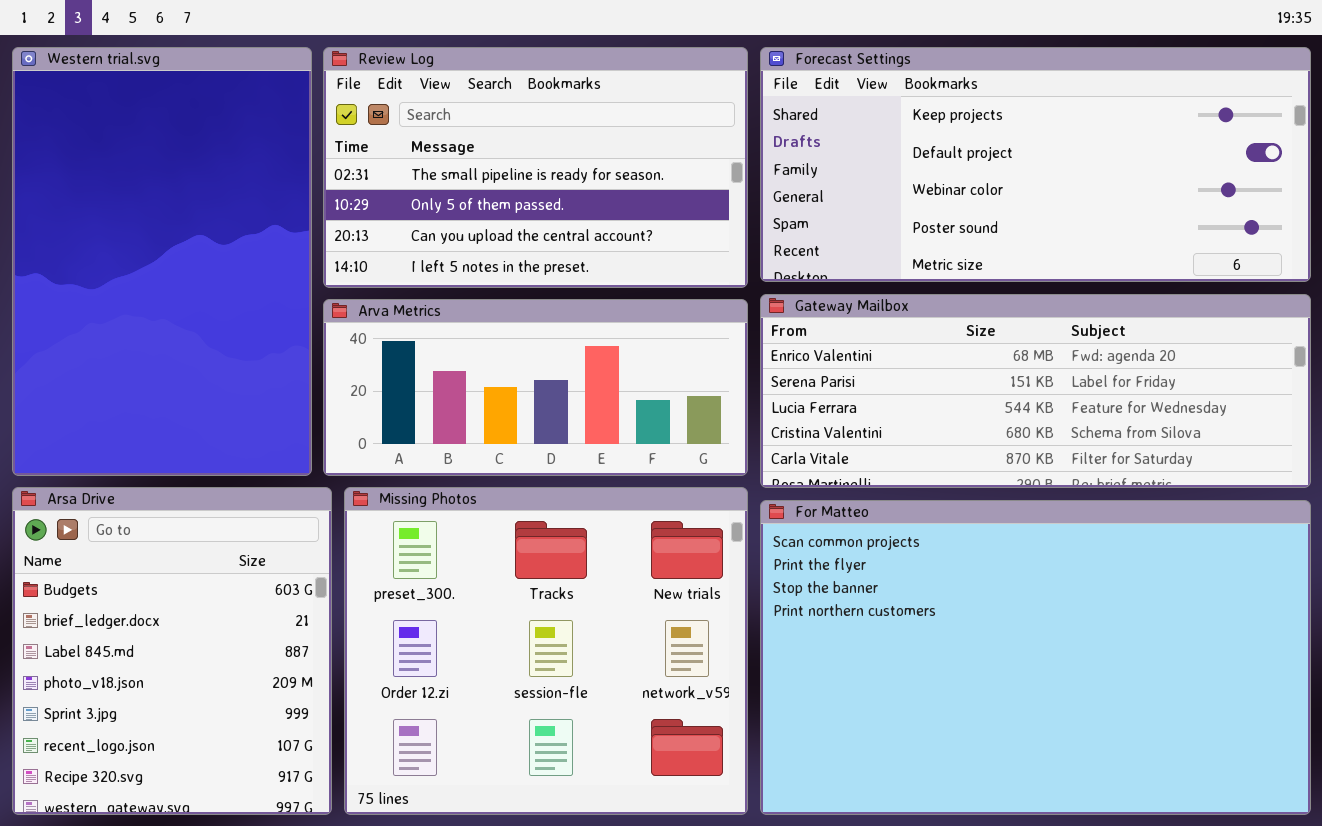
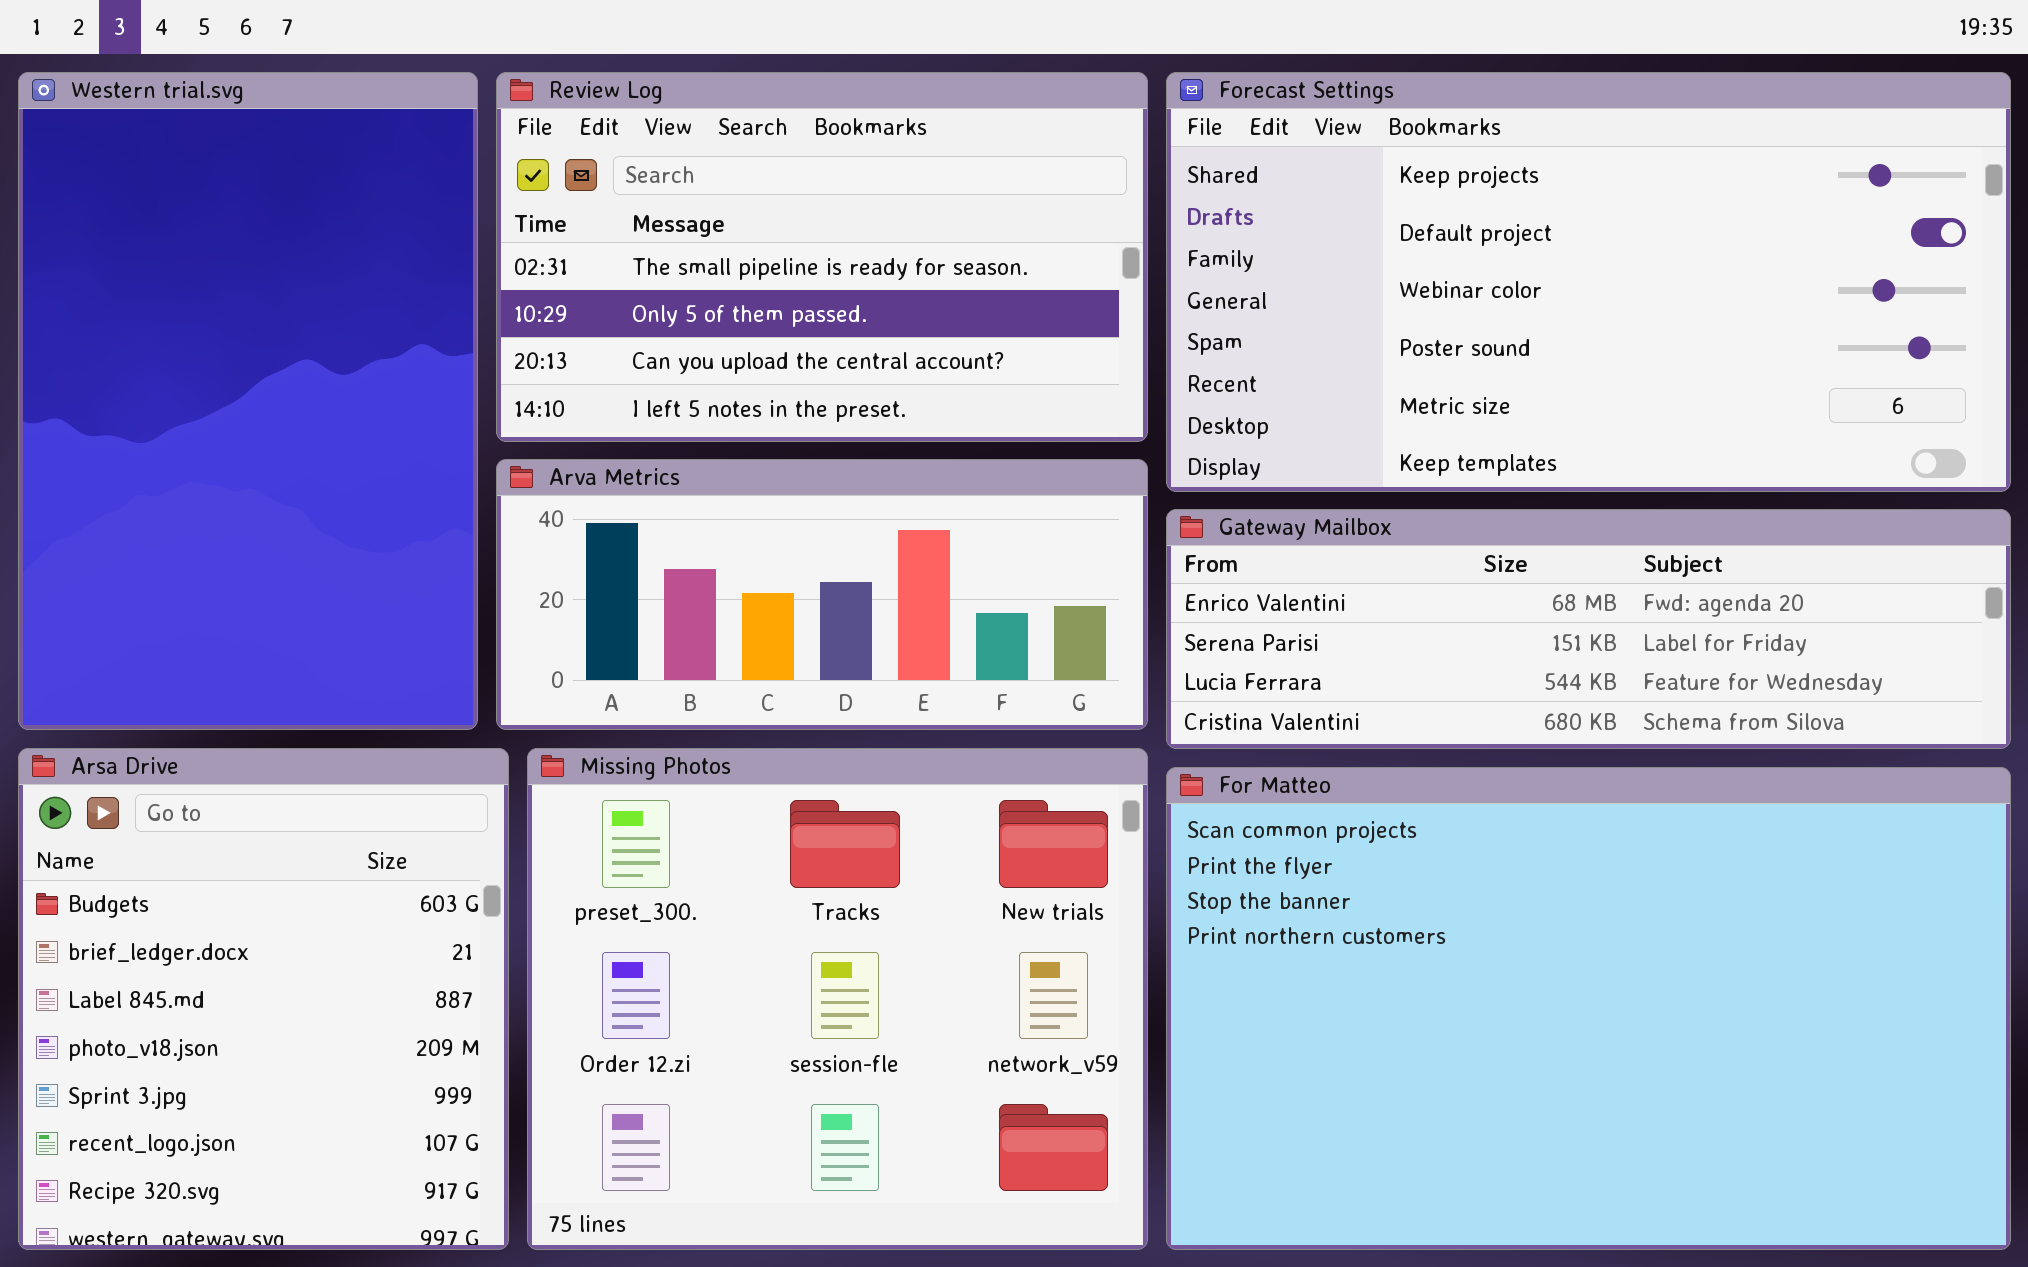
Forecast Settings: [760,47,1311,282] -> [1166,72,2011,492], resized
Gateway Mailbox: [760,294,1311,488] -> [1166,509,2011,749], resized

